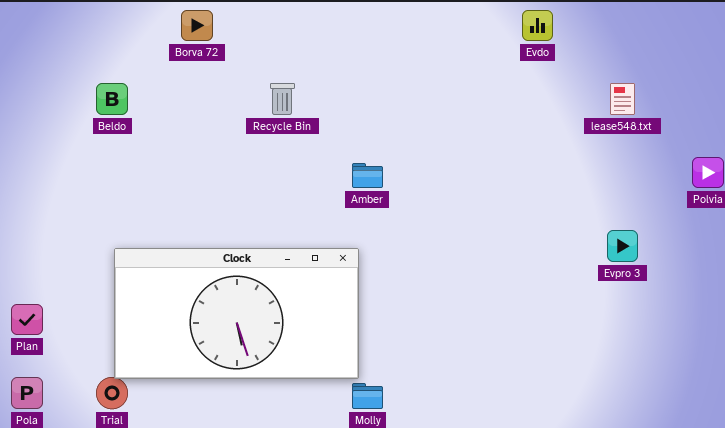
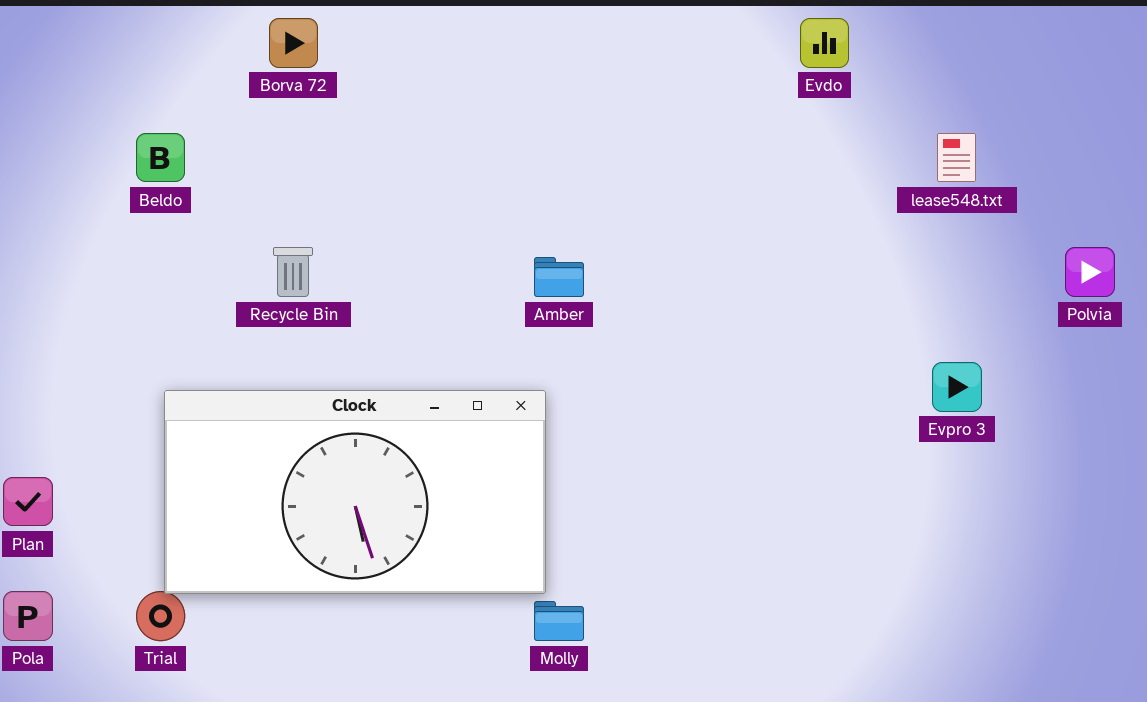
Recycle Bin: [270,83,295,115] -> [273,247,313,297], moved

